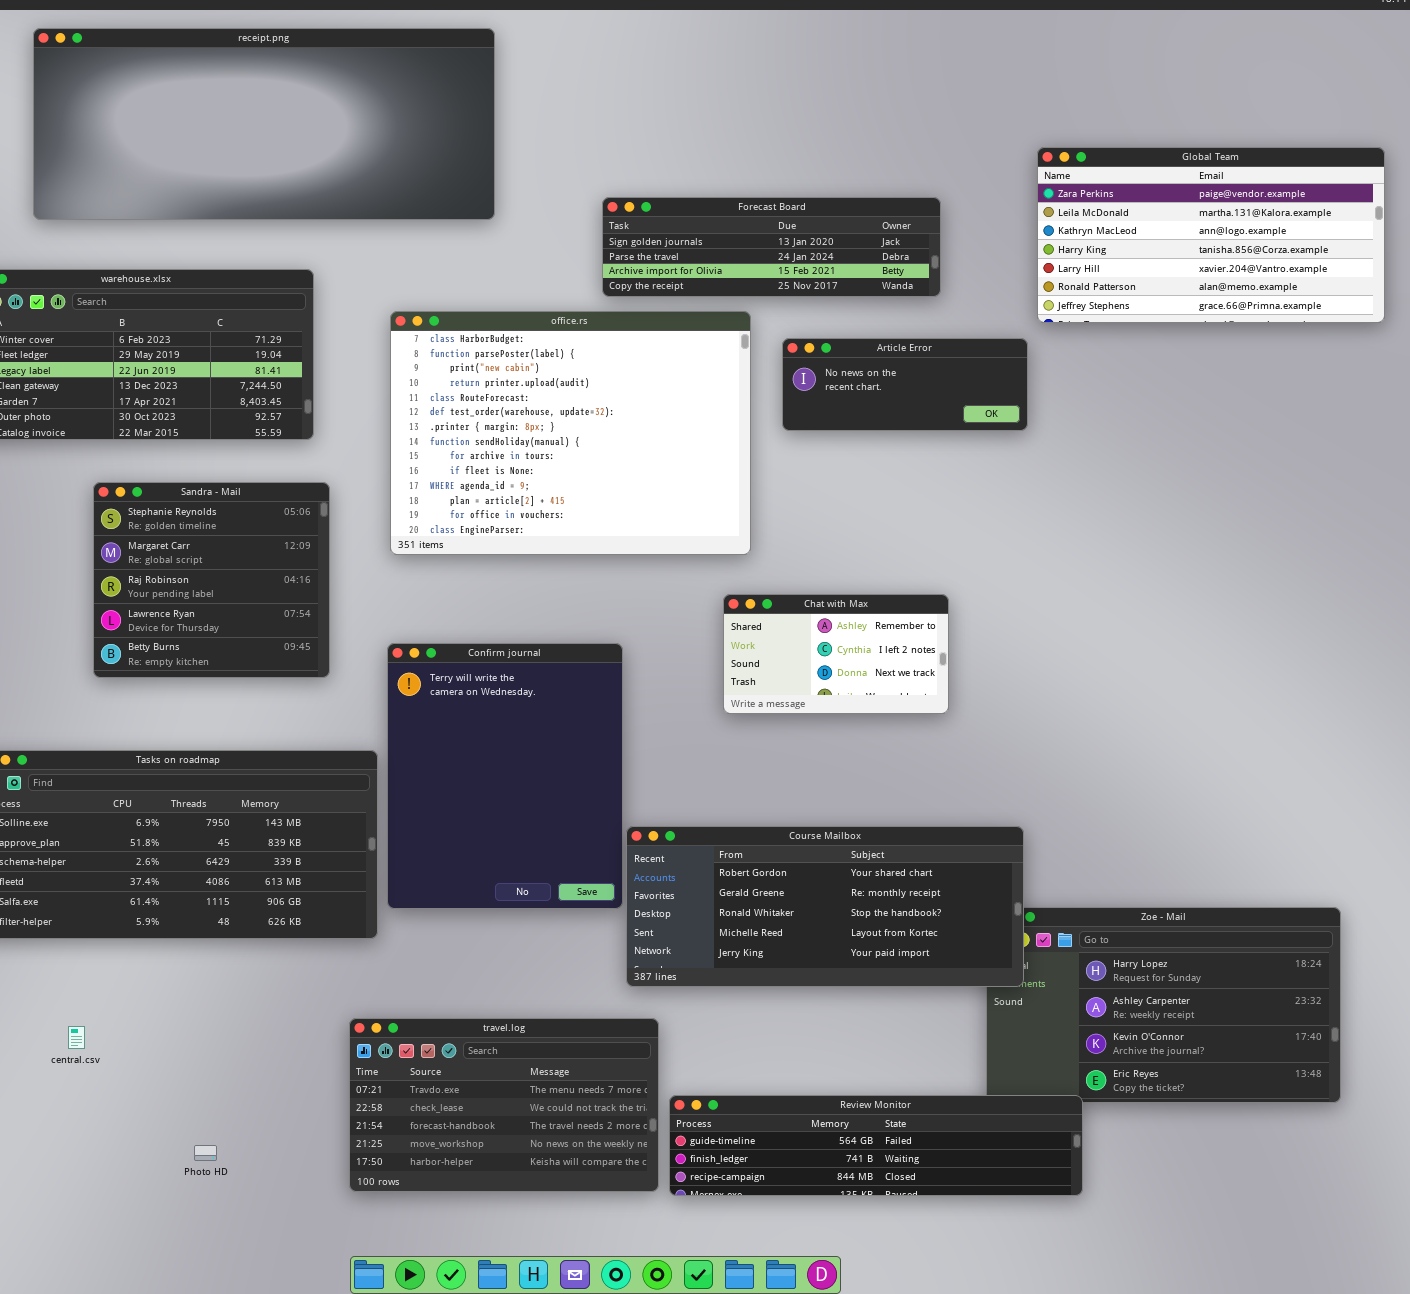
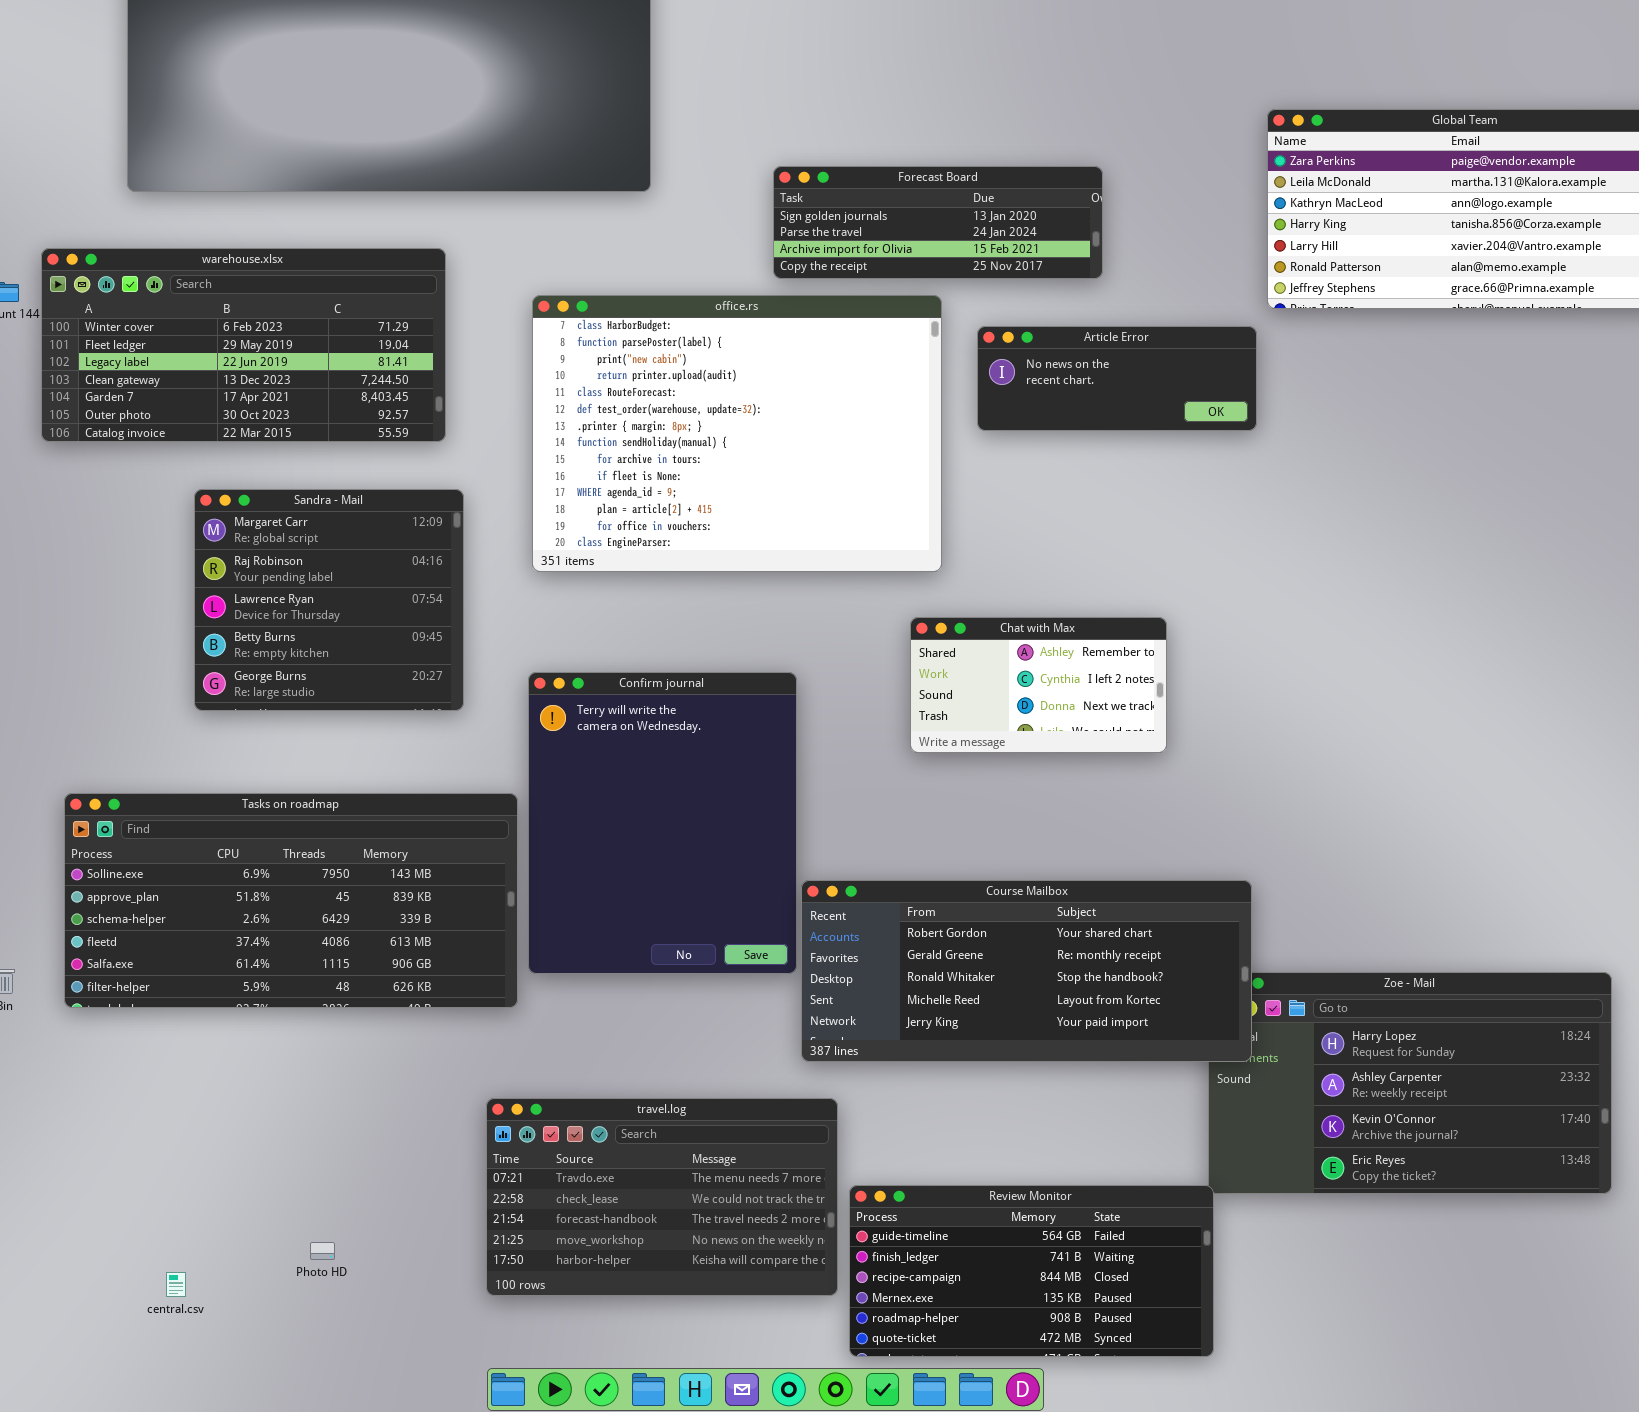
Forecast Board: [602,197,941,297] -> [773,166,1103,279], resized
Sandra - Mail: [93,482,330,678] -> [194,489,464,711], scrolled down 1 row
central.csv: [68,1026,85,1049] -> [166,1272,186,1297], moved
Review Monitor: [669,1095,1083,1196] -> [849,1185,1214,1357], resized

